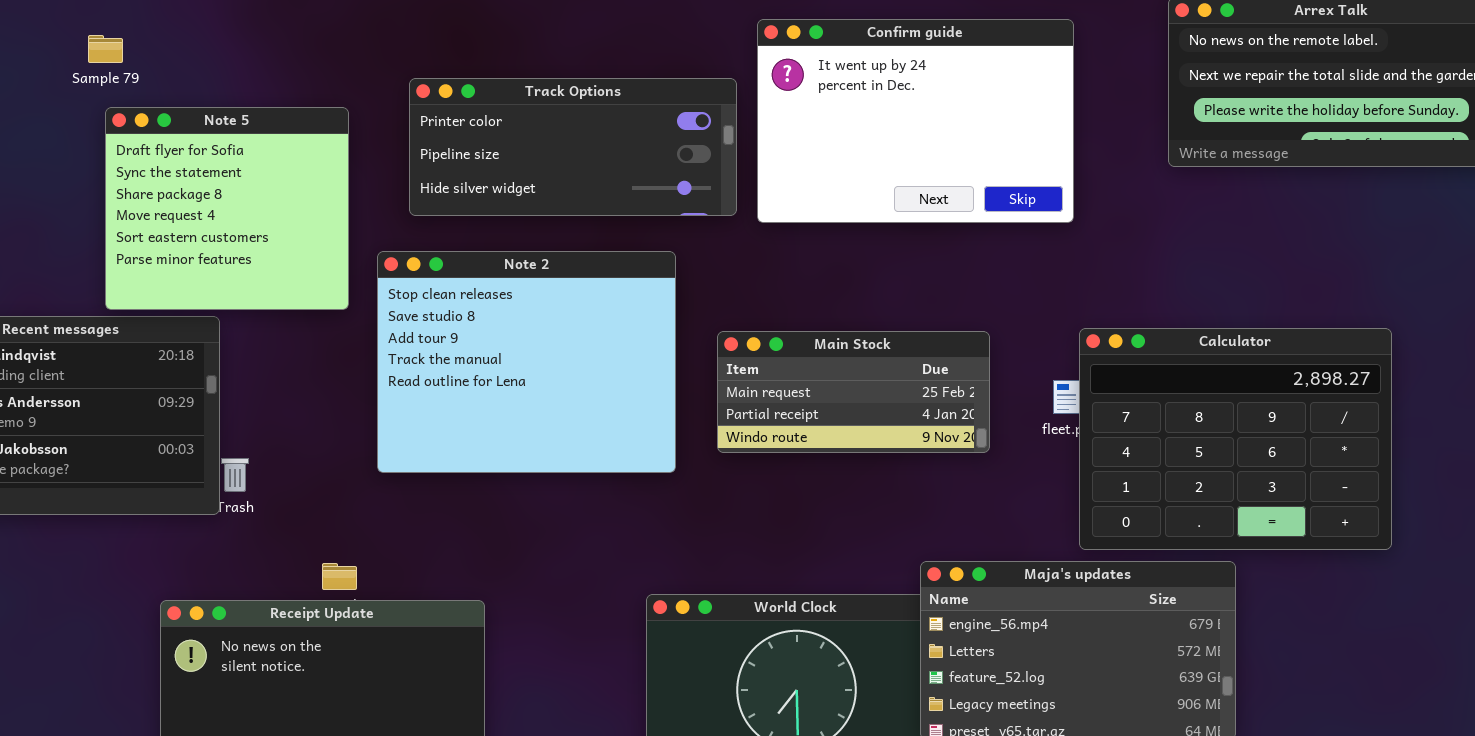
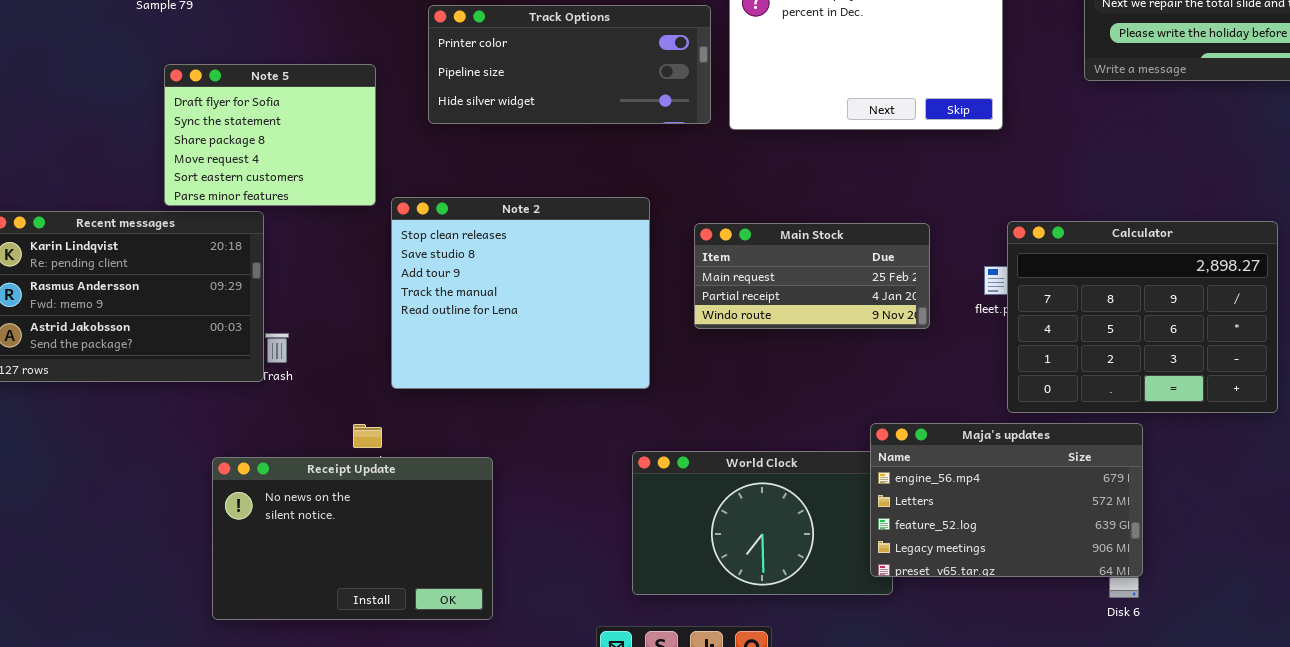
Note 5: [105,107,349,310] -> [164,64,376,206], resized
Note 2: [377,251,676,473] -> [391,197,650,389], moved

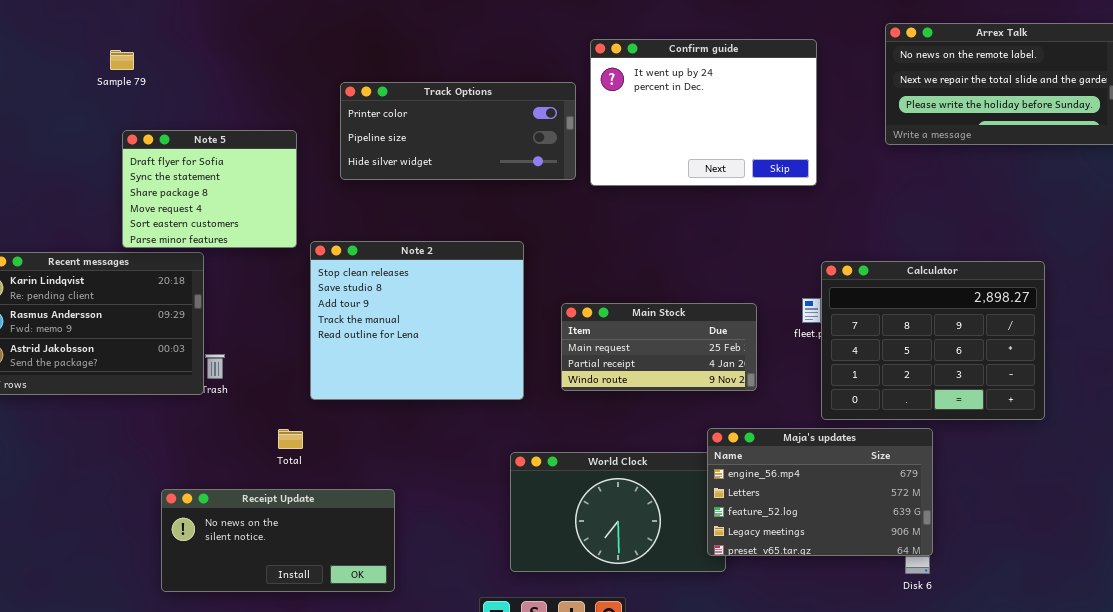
Main Stock: [694,223,930,329] -> [561,303,757,391], moved
Receipt Update: [212,457,493,620] -> [161,489,395,592], resized

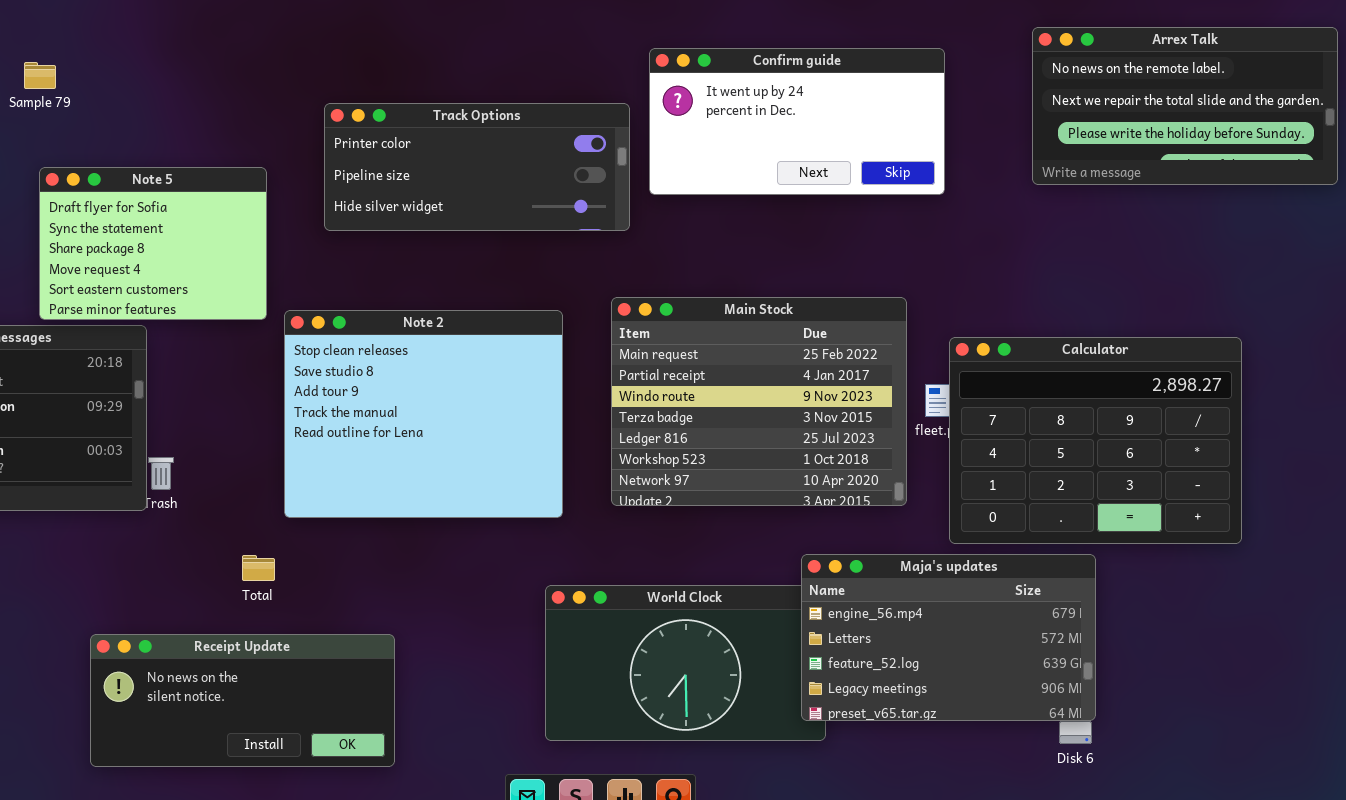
Confirm guide: [590,39,817,186] -> [649,48,945,195], resized
Main Stock: [561,303,757,391] -> [611,297,907,506], resized

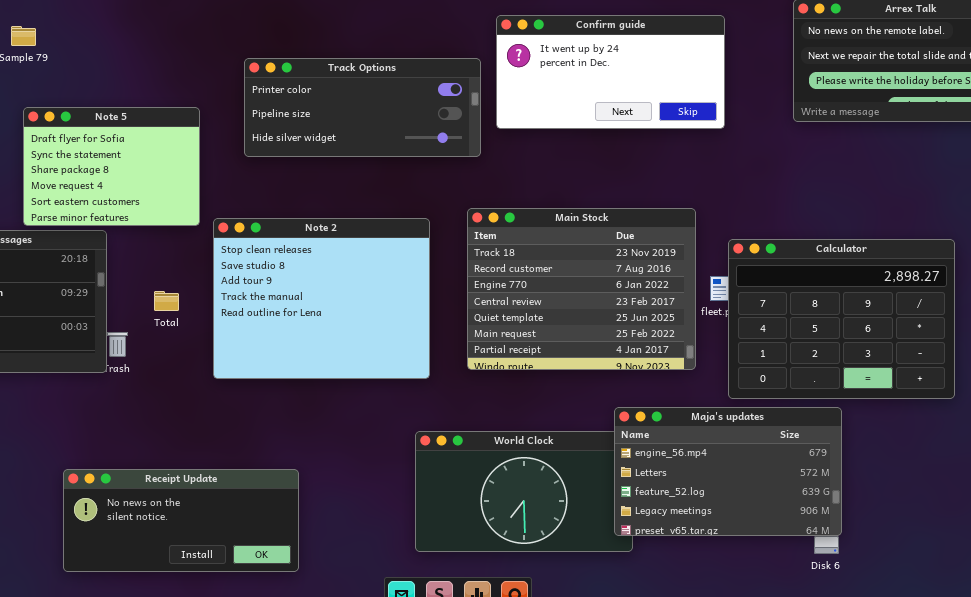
Main Stock: [611,297,907,506] -> [467,208,696,370], scrolled up 5 rows
Total: [242,555,275,581] -> [154,291,179,311], moved

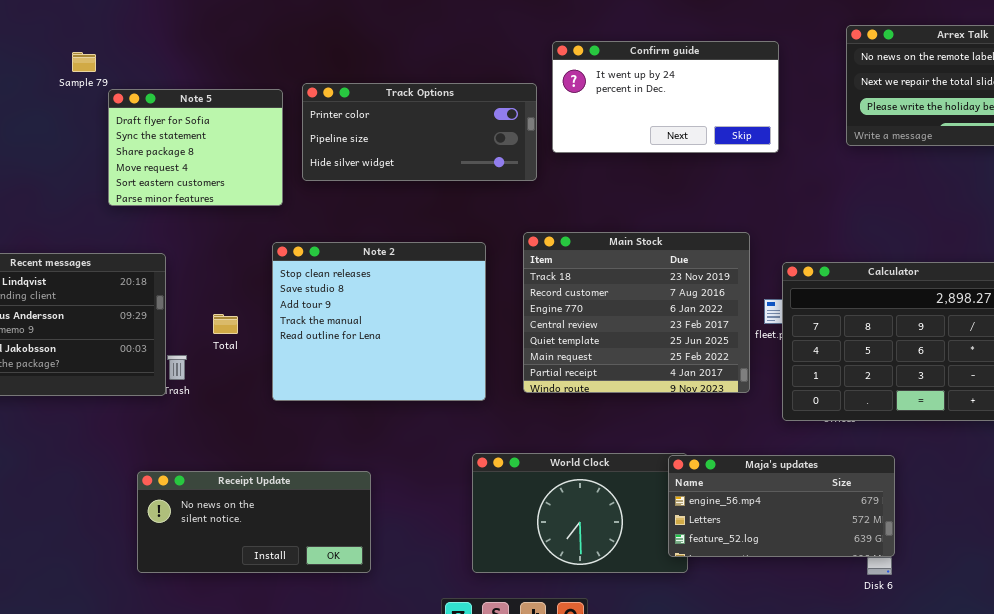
Note 5: [23,107,200,226] -> [108,89,283,206], moved
Maja's updates: [614,407,842,536] -> [668,455,895,557], resized
Receipt Update: [63,469,299,572] -> [137,471,371,573], moved

